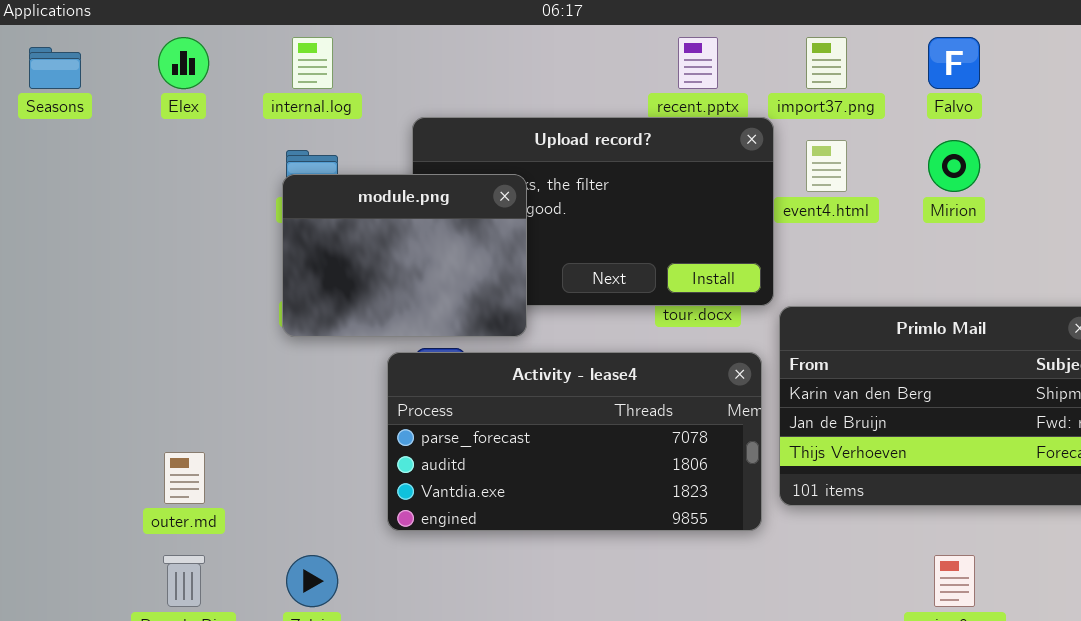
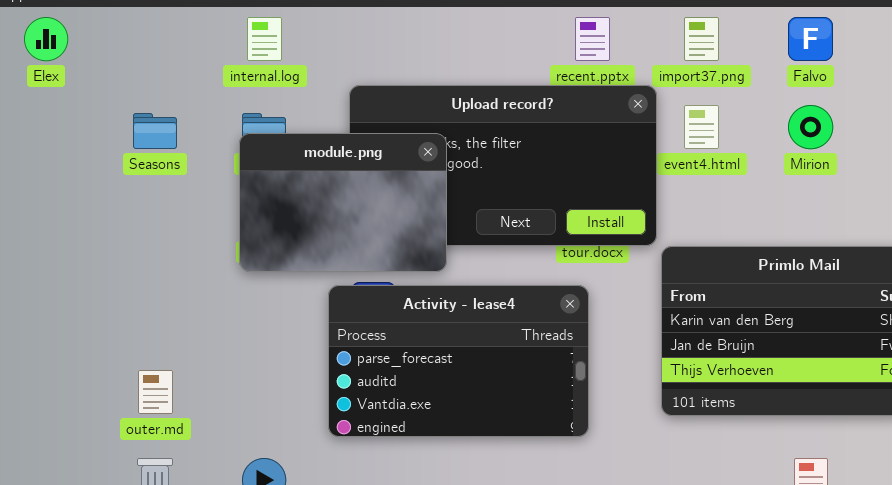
Elex: [158,37,209,89] -> [24,17,68,61], moved
Seasons: [29,47,81,89] -> [133,113,177,149], moved
Activity - lease4: [387,352,762,531] -> [328,285,589,437], resized

